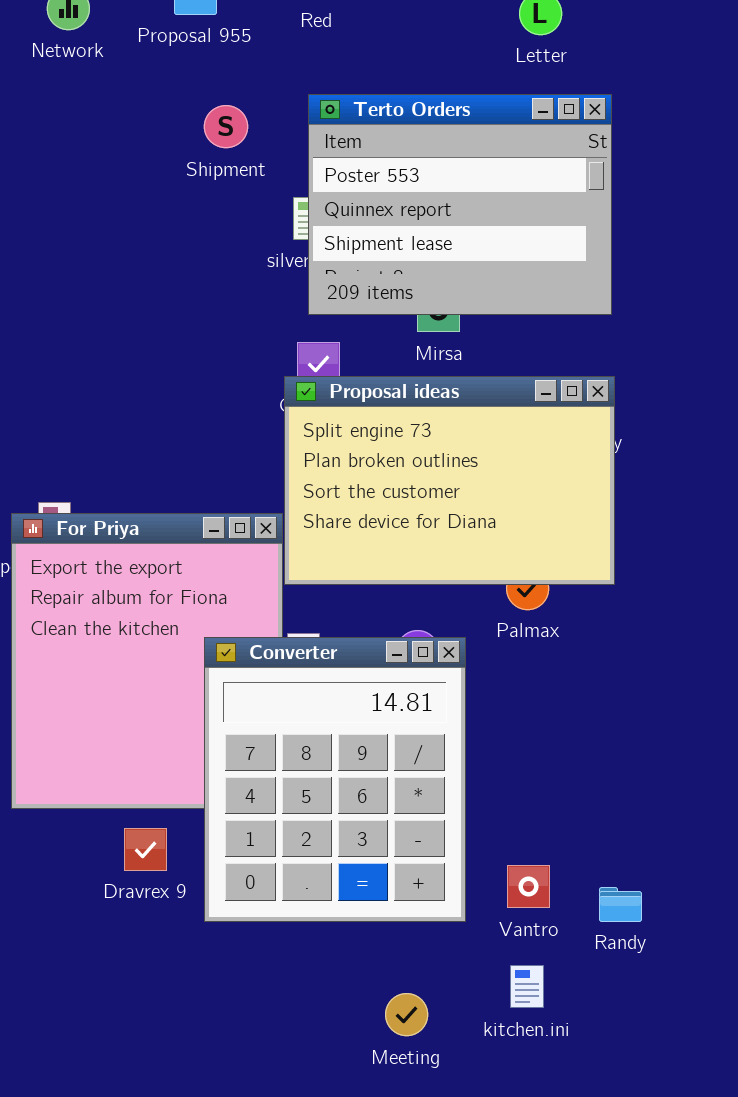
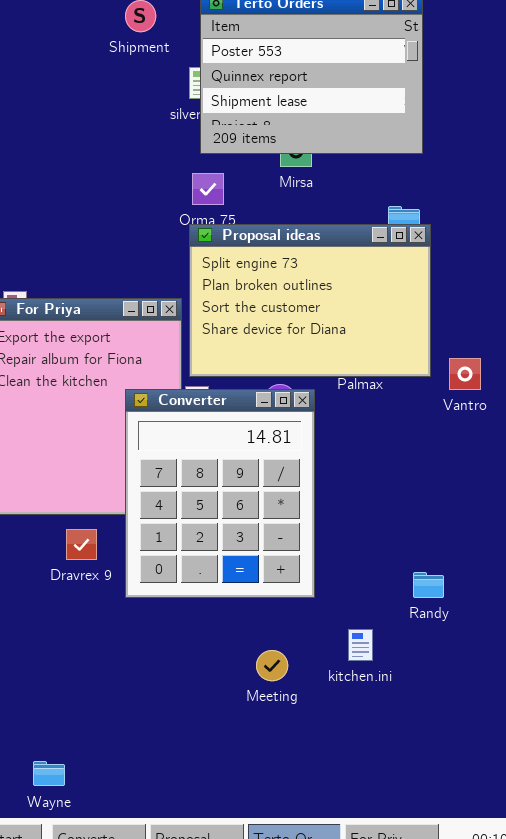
Proposal ideas: [284,376,615,585] -> [189,224,431,377], moved
Vantro: [507,865,550,908] -> [449,358,481,390], moved

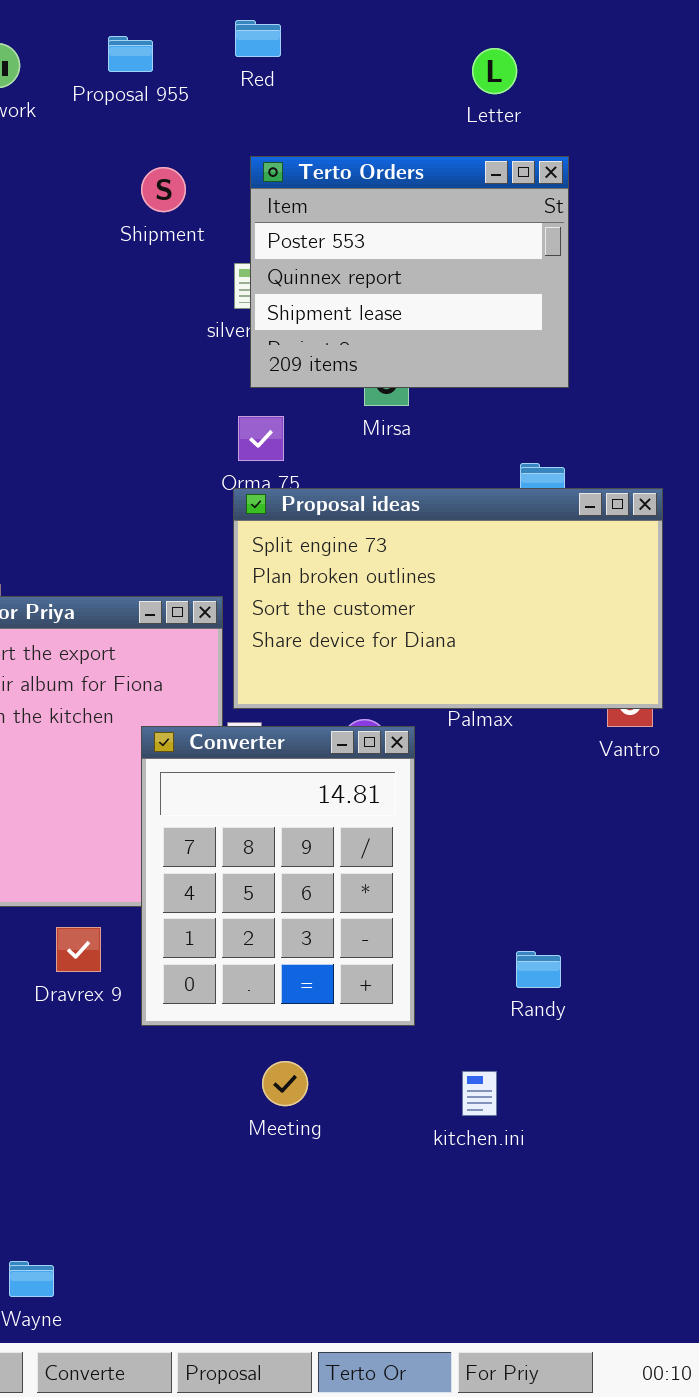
Proposal ideas: [189,224,431,377] -> [233,488,663,709], resized
Randy: [413,572,444,598] -> [516,951,561,988], moved
Meeting: [256,650,288,681] -> [262,1061,308,1106], moved

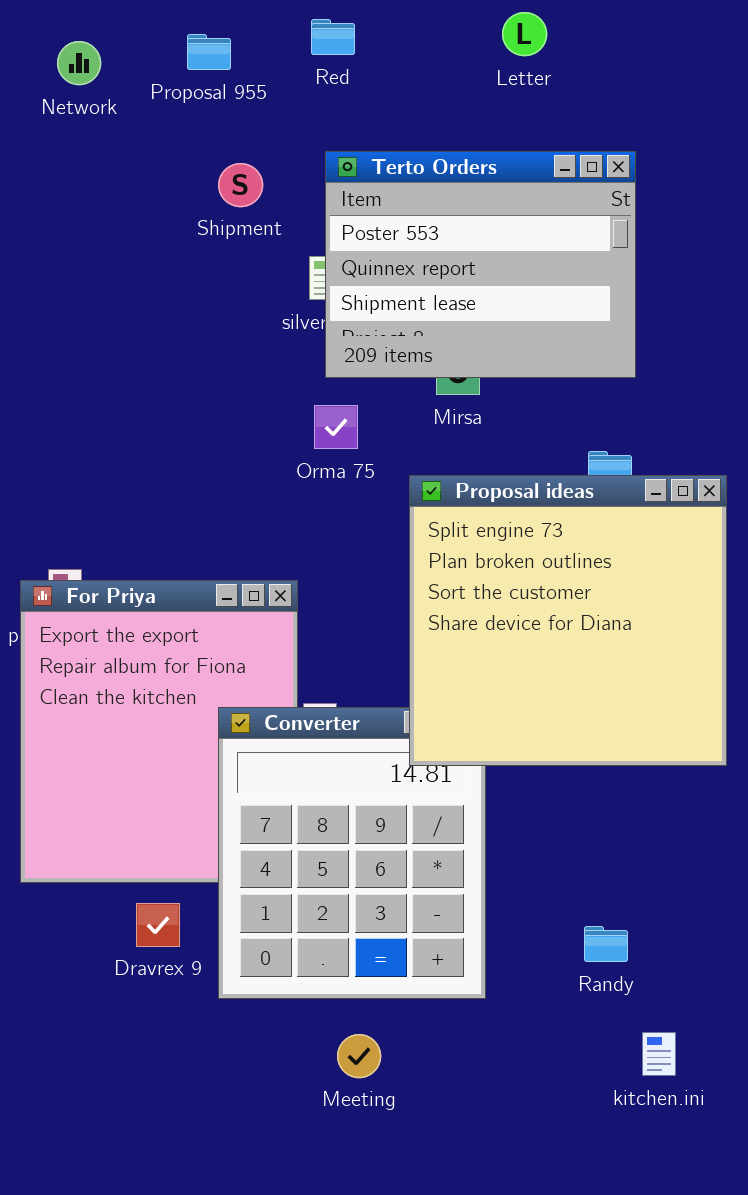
Letter: [472,48,517,94] -> [502,12,547,56], moved
Proposal ideas: [233,488,663,709] -> [409,475,727,766], resized
kitchen.ini: [462,1071,497,1116] -> [642,1032,676,1076], moved

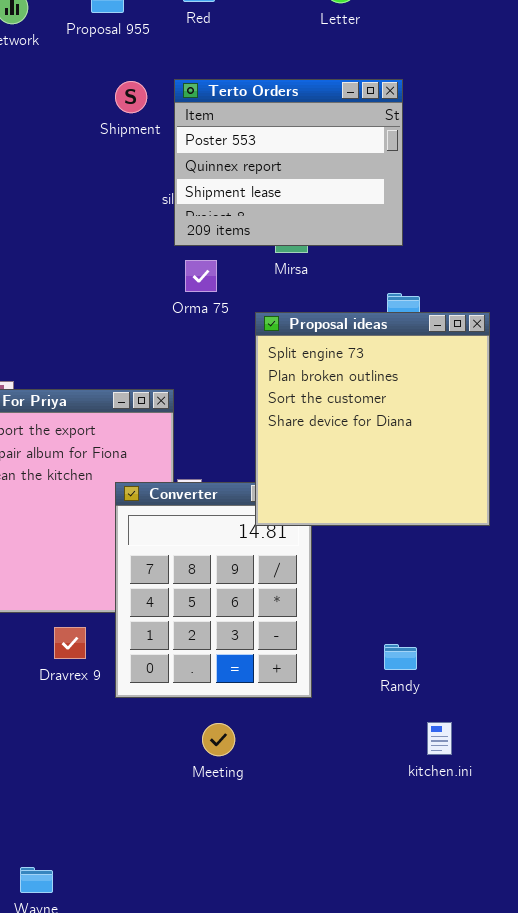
Terto Orders: [325,151,636,378] -> [174,79,403,246], moved

